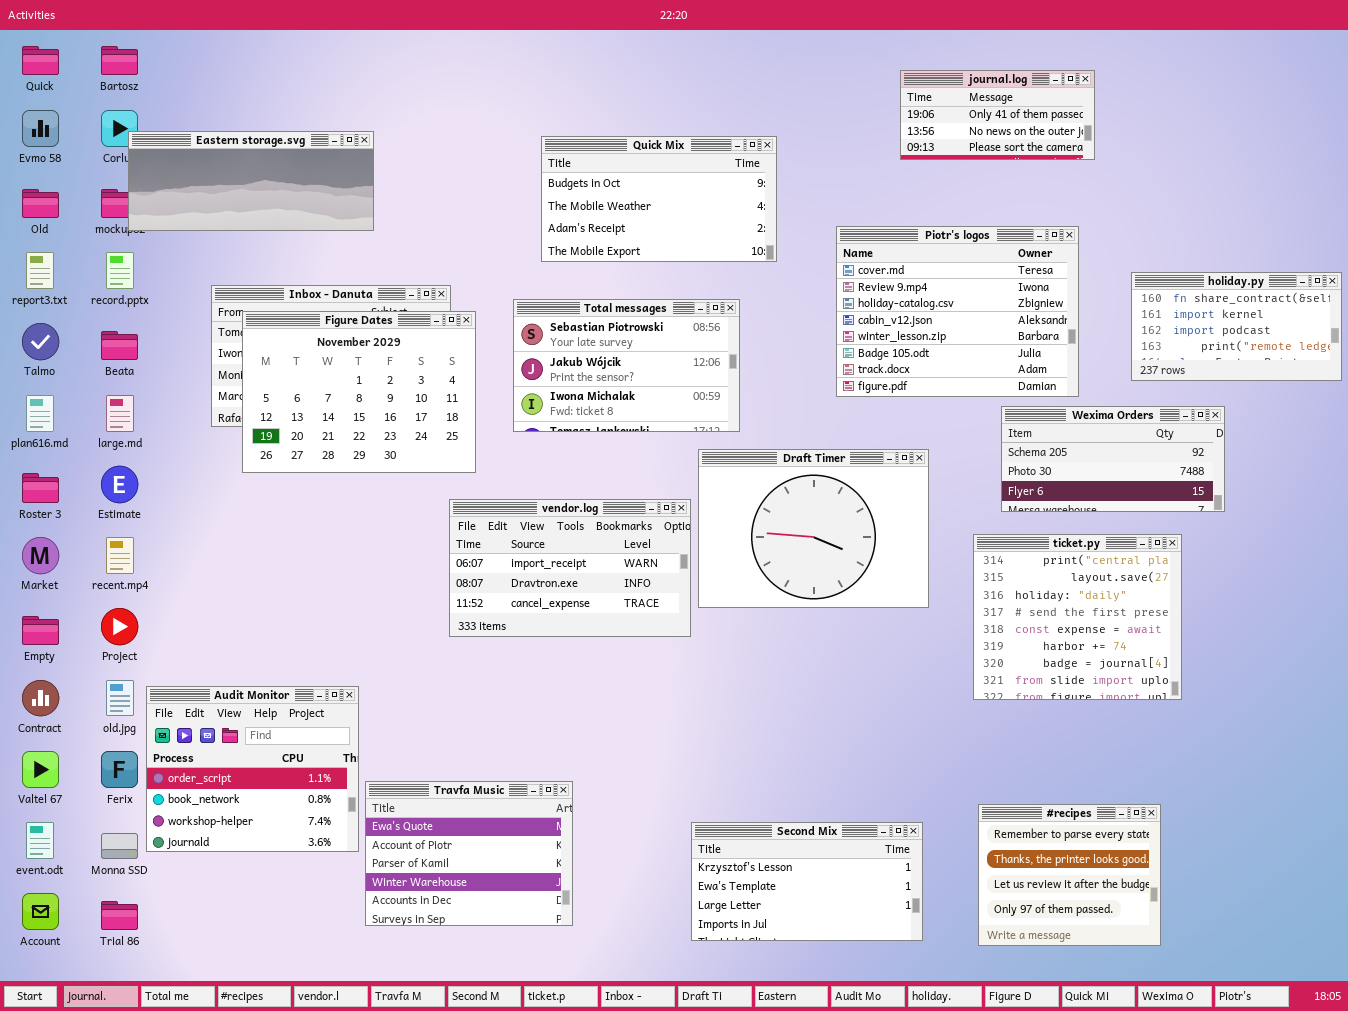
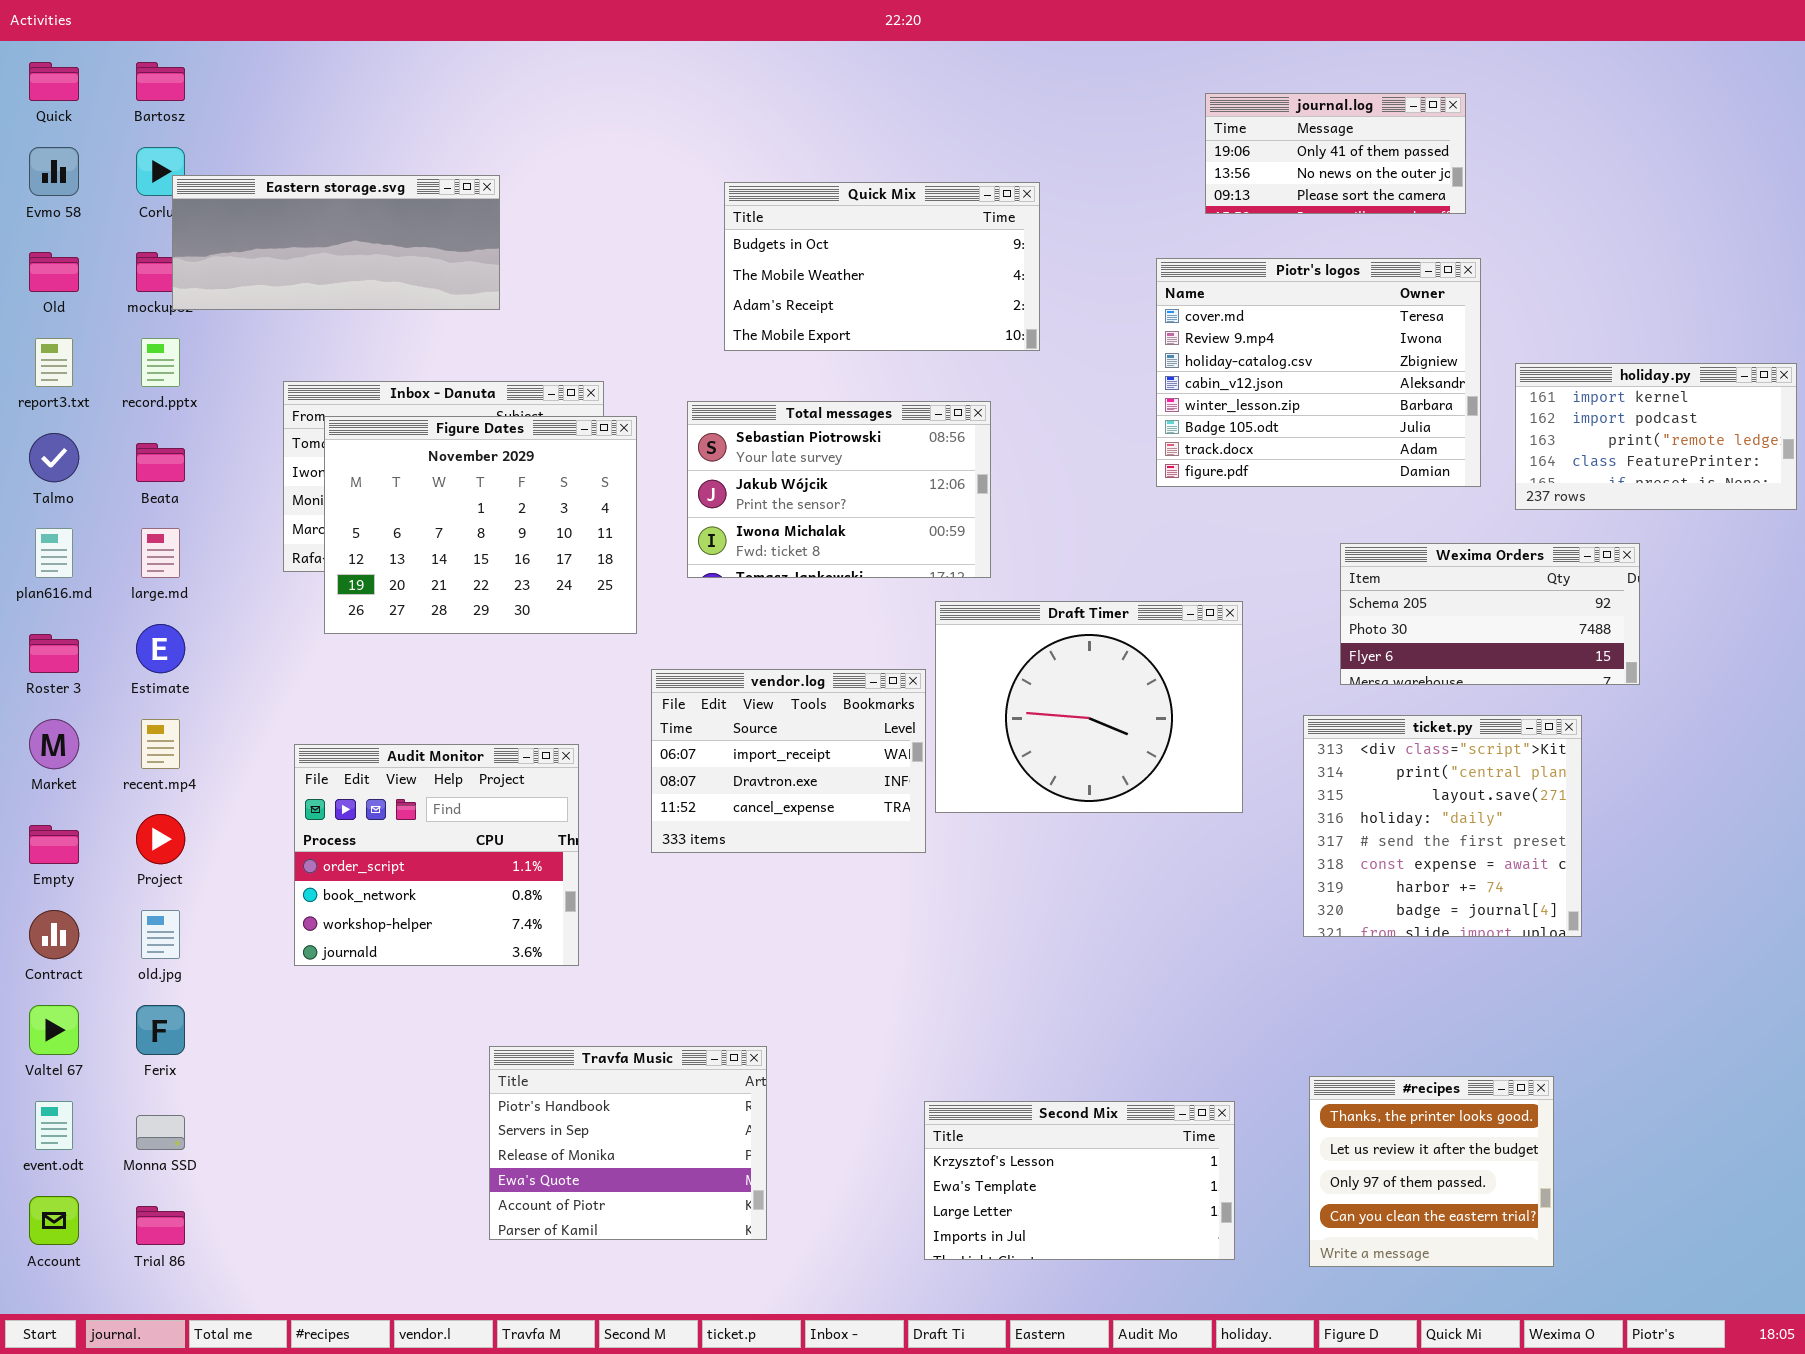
Piotr's logos: [836,226,1079,397] -> [1156,258,1481,487], moved
holiday.py: [1131,272,1342,381] -> [1515,363,1797,510], scrolled down 1 row
vendor.log: [449,499,691,637] -> [651,669,926,853], resized
ticket.py: [973,534,1182,700] -> [1303,715,1582,937], scrolled up 1 row
Audit Monitor: [146,686,359,852] -> [294,744,579,966], moved
Travfa Music: [365,781,573,926] -> [489,1046,767,1240], scrolled up 3 rows
#recipes: [978,804,1161,946] -> [1309,1076,1554,1267], scrolled down 1 row

